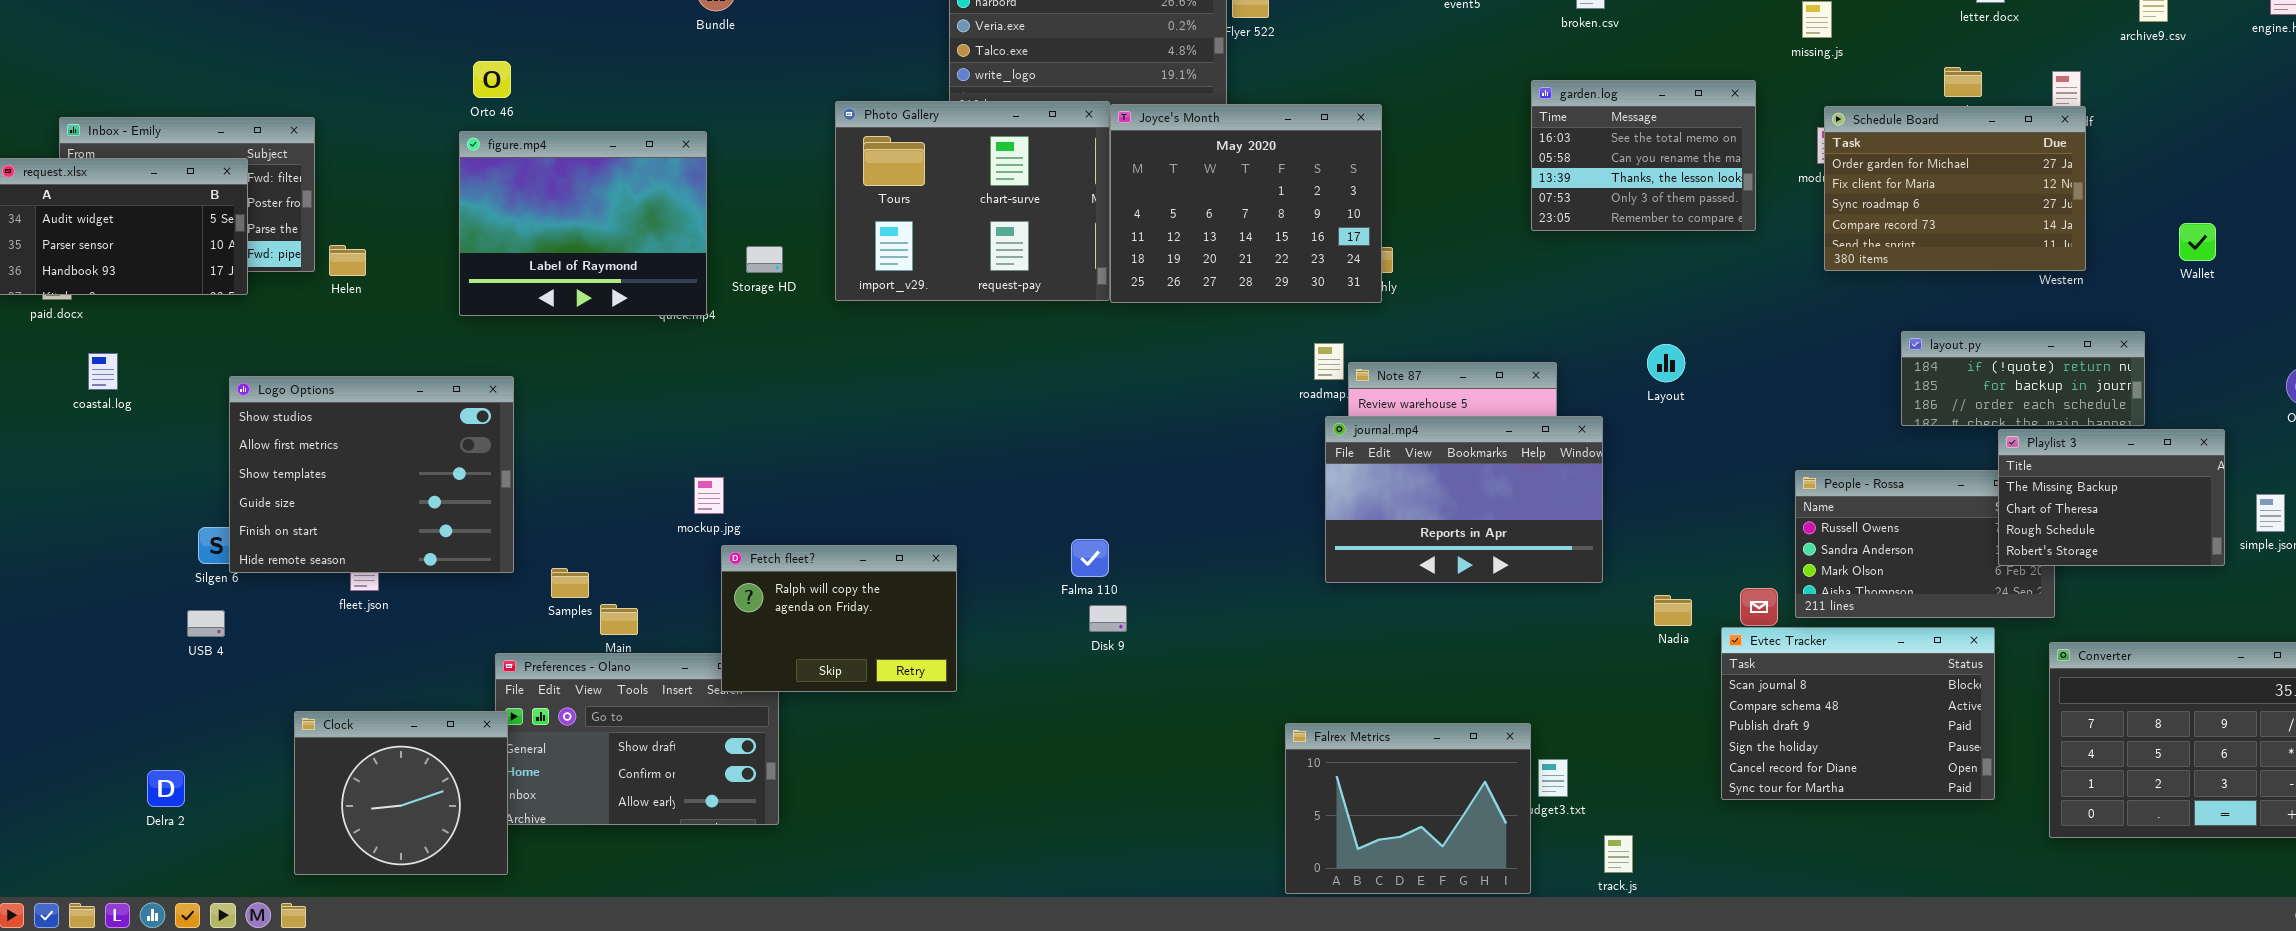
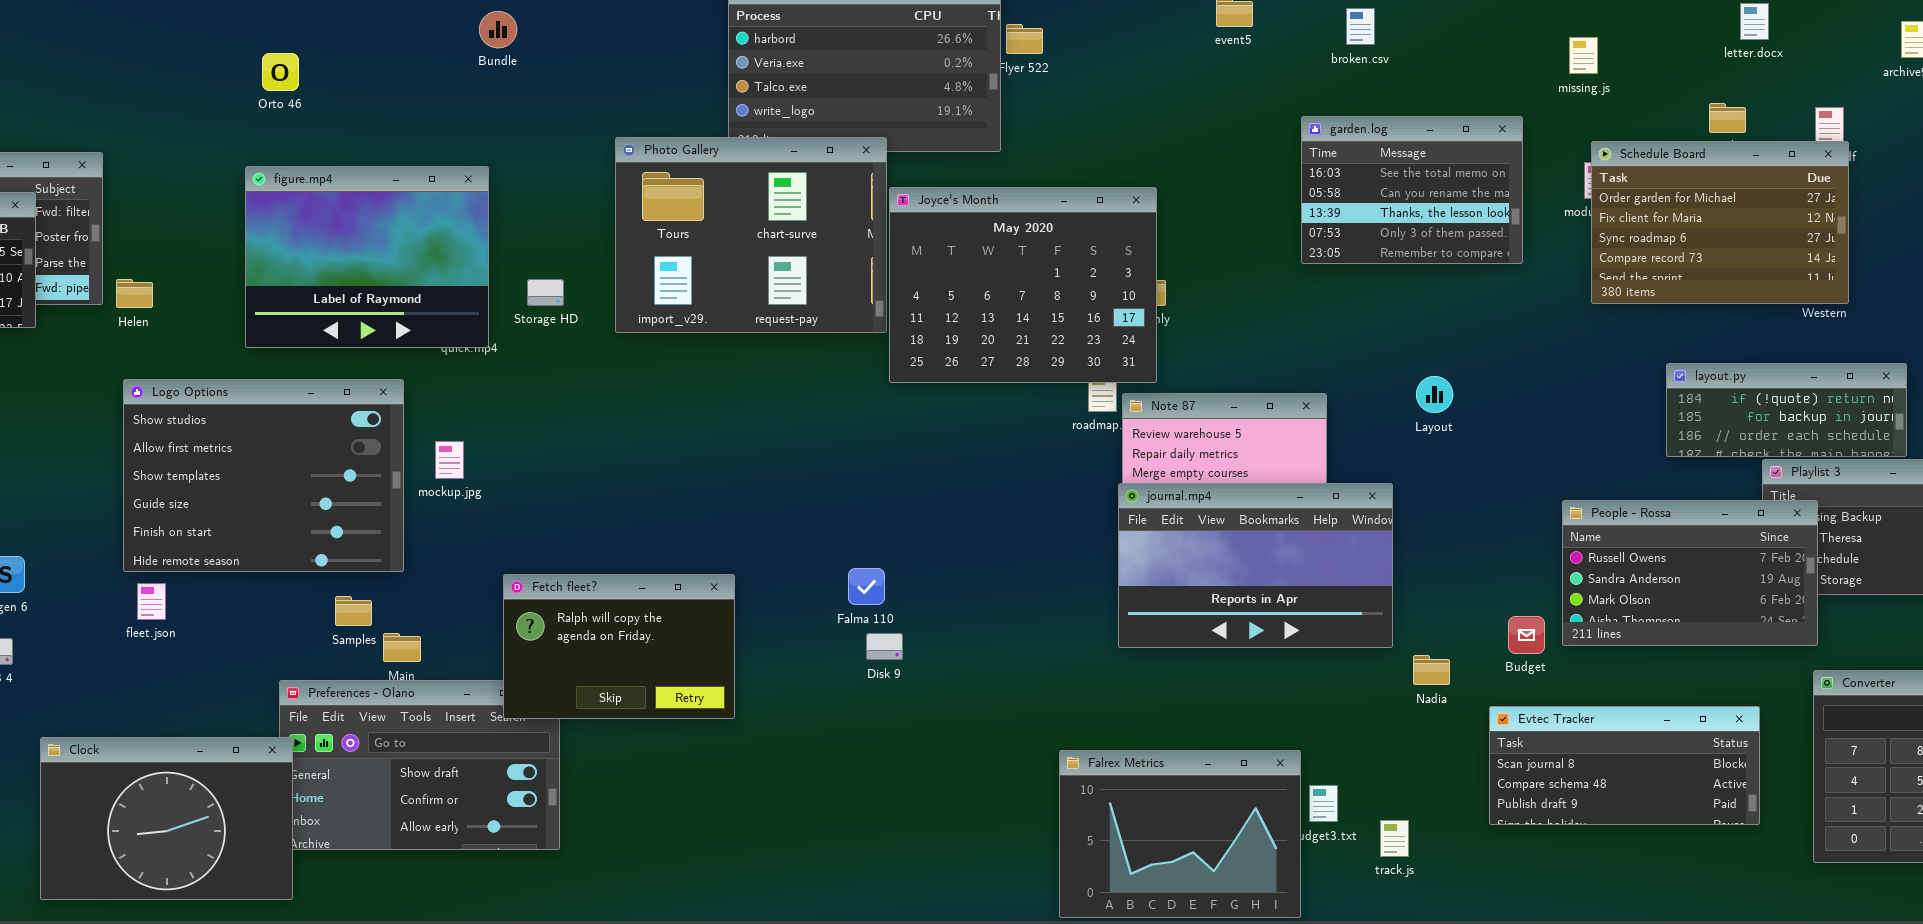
Orto 46: [473,61,511,98] -> [262,53,299,91], moved
Joyce's Month: [1110,104,1382,303] -> [889,187,1157,383], moved
Logo Options: [229,376,514,573] -> [123,379,404,572], moved
journal.mp4: [1325,416,1603,583] -> [1118,483,1393,648], moved
People - Rossa: [1795,470,2055,618] -> [1562,500,1818,646], raised
mockup.jpg: [694,477,724,514] -> [435,441,464,479], moved
Nadia: [1654,595,1692,626] -> [1413,655,1450,685], moved
Evtec Tracker: [1721,627,1995,800] -> [1489,706,1760,825], resized
Clock: [294,711,508,875] -> [40,737,293,900], resized
track.js: [1604,835,1633,873] -> [1380,820,1409,857], moved

